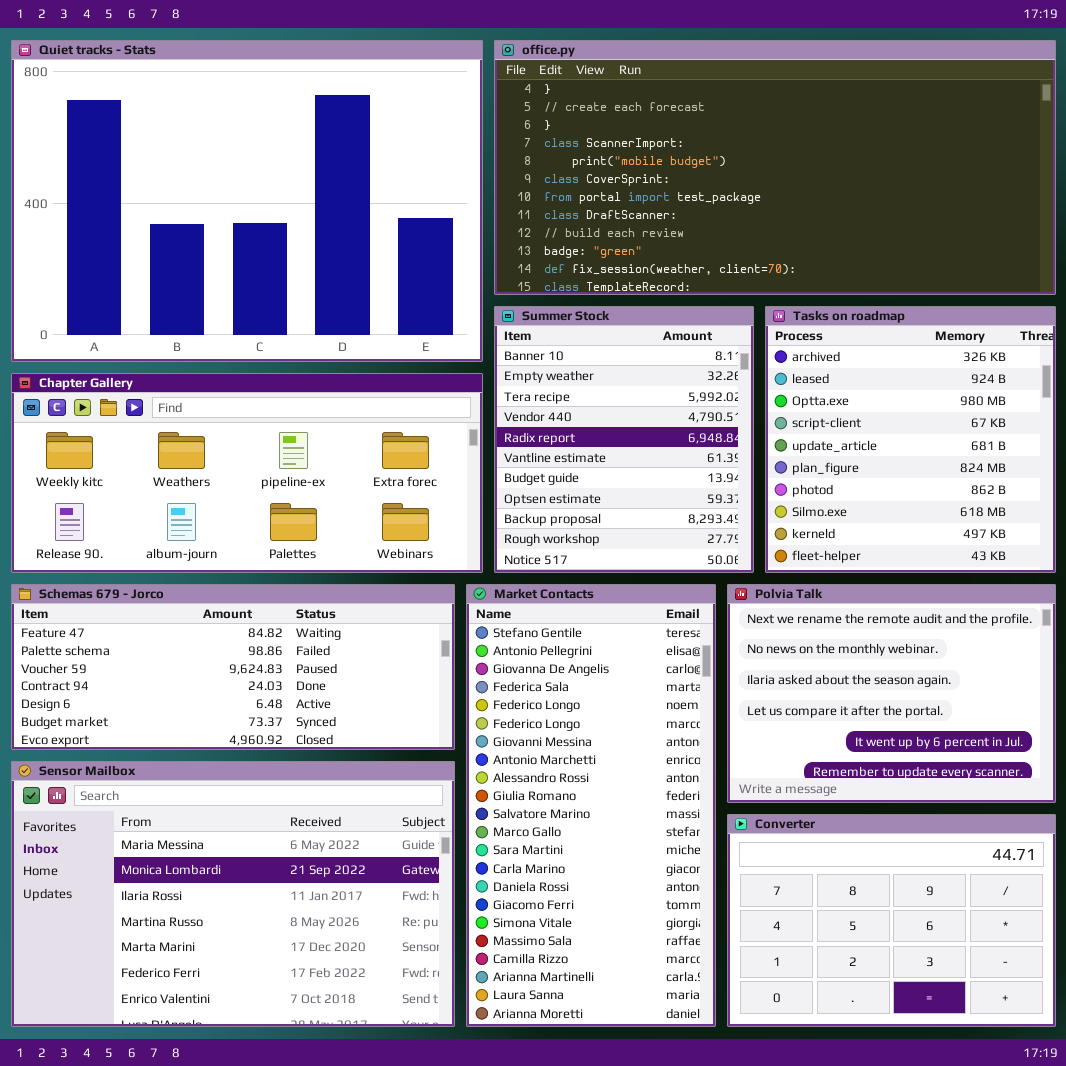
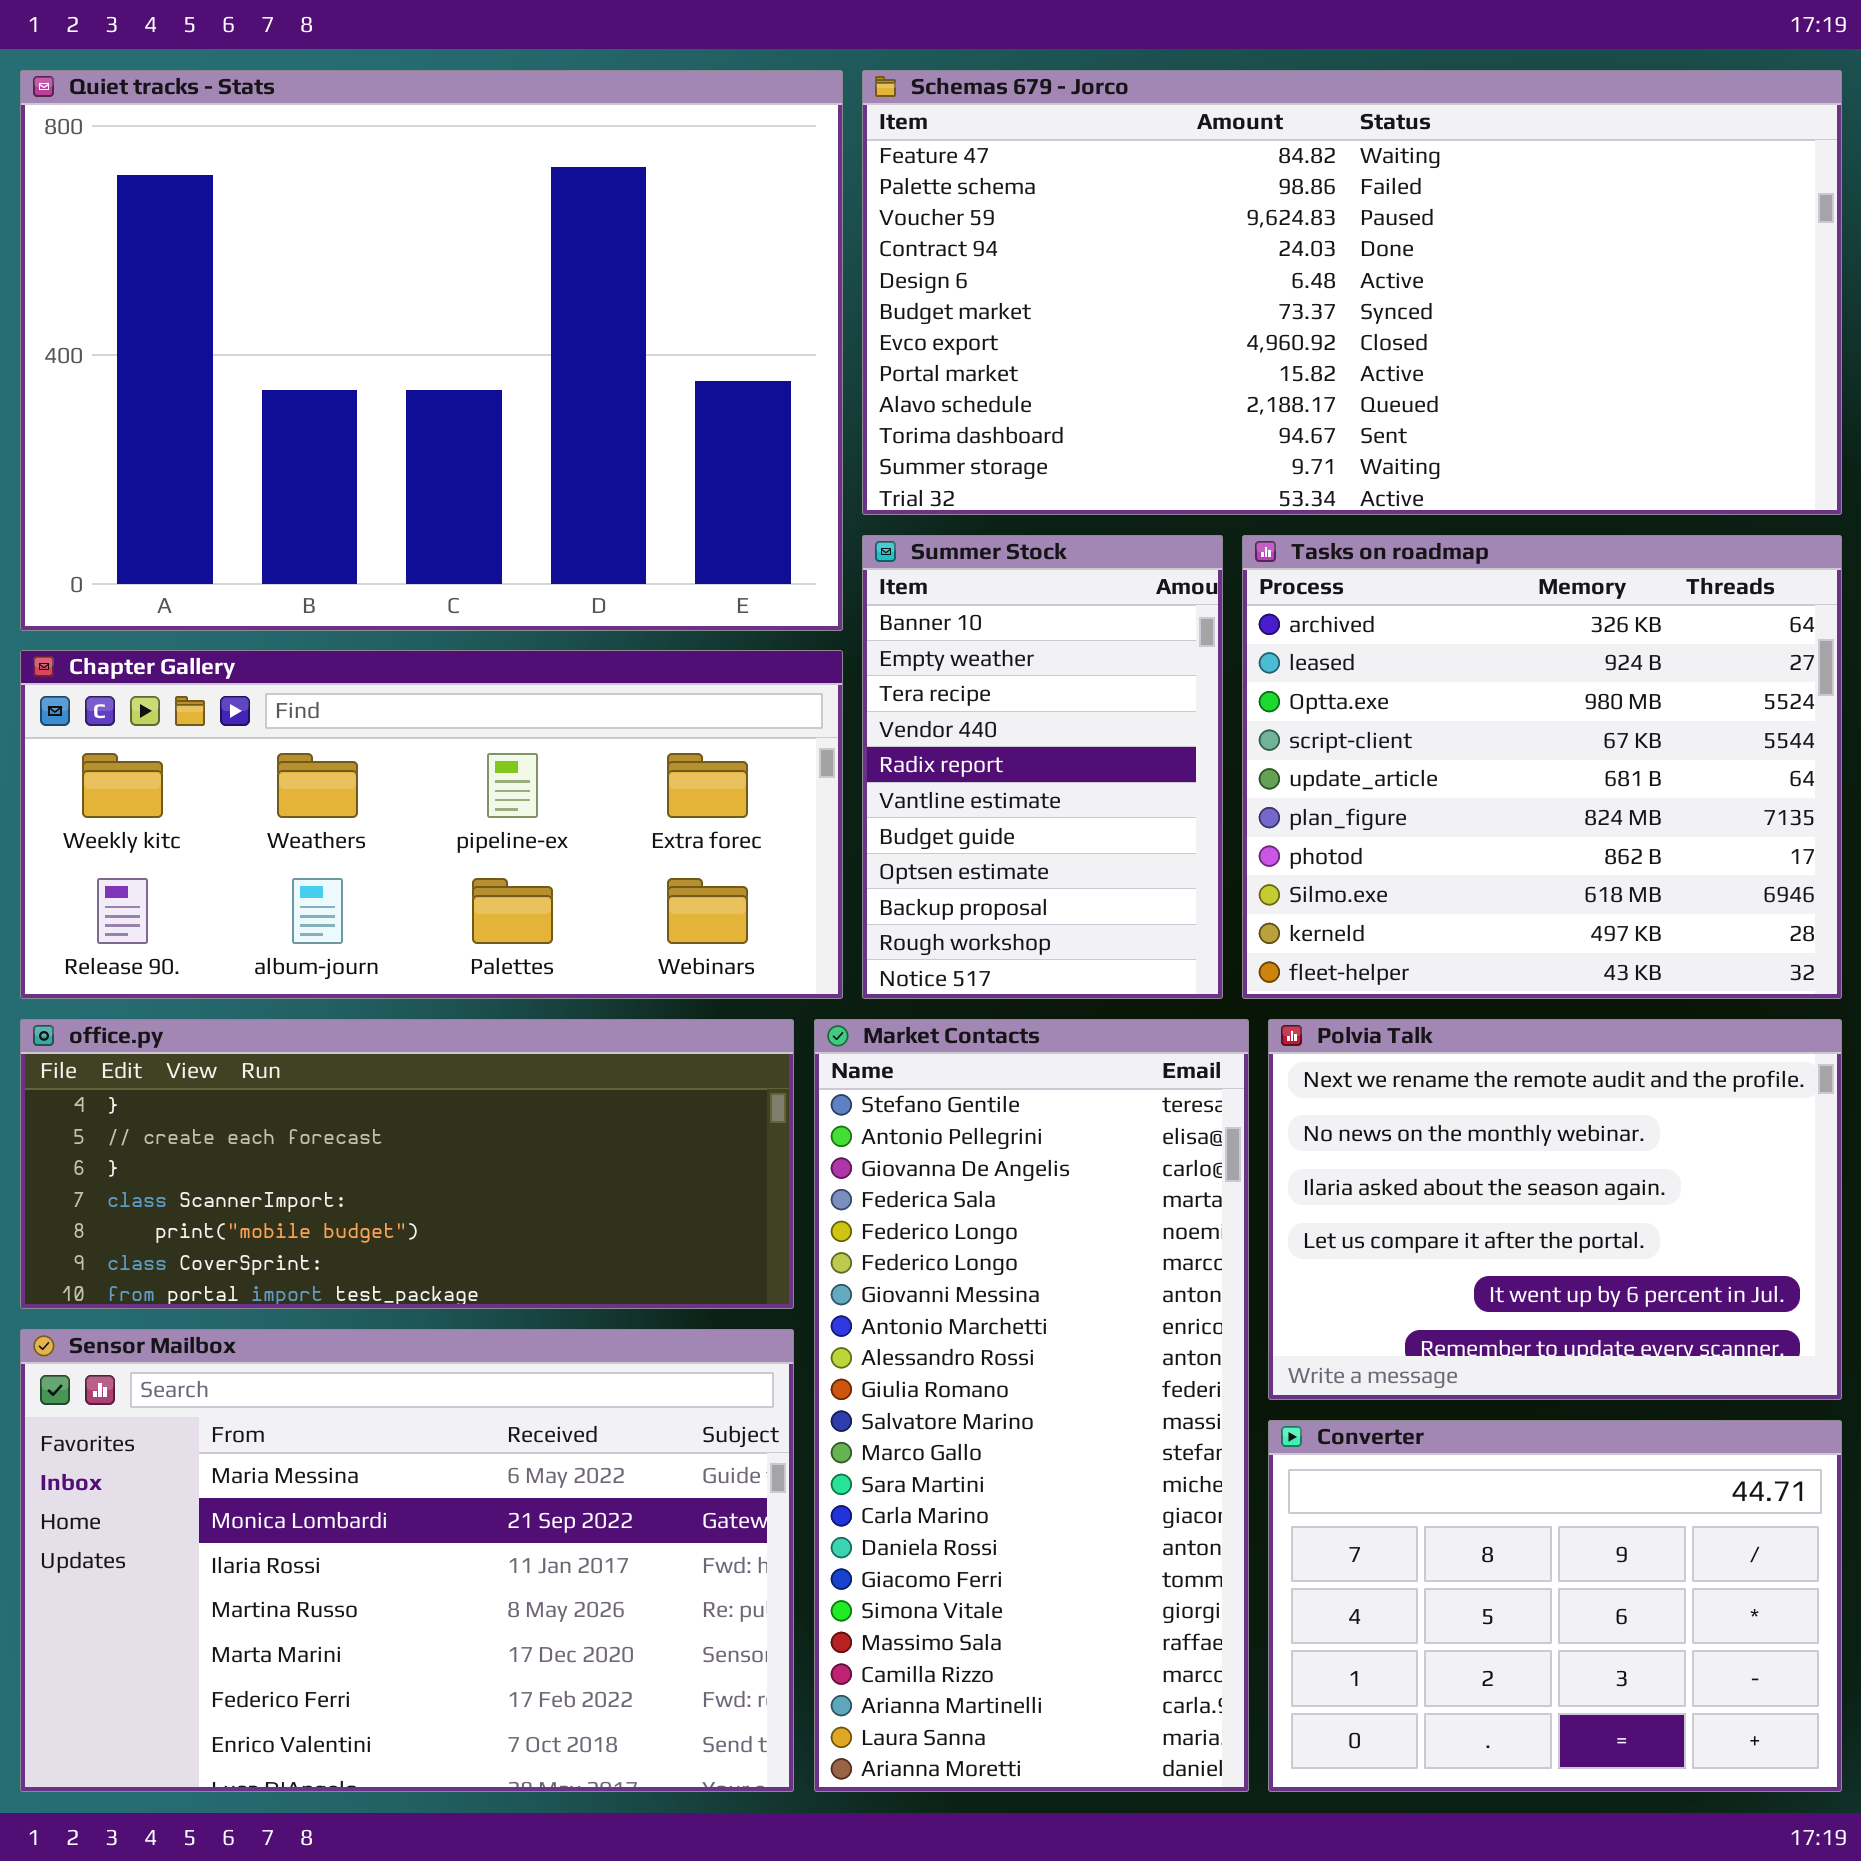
office.py: [494,40,1056,295] -> [20,1019,794,1309], moved, resized
Summer Stock: [494,306,754,573] -> [862,535,1223,999], resized
Tasks on roadmap: [765,306,1056,573] -> [1242,535,1842,999], resized
Schemas 679 - Jorco: [11,584,455,750] -> [862,70,1842,515], moved, resized

